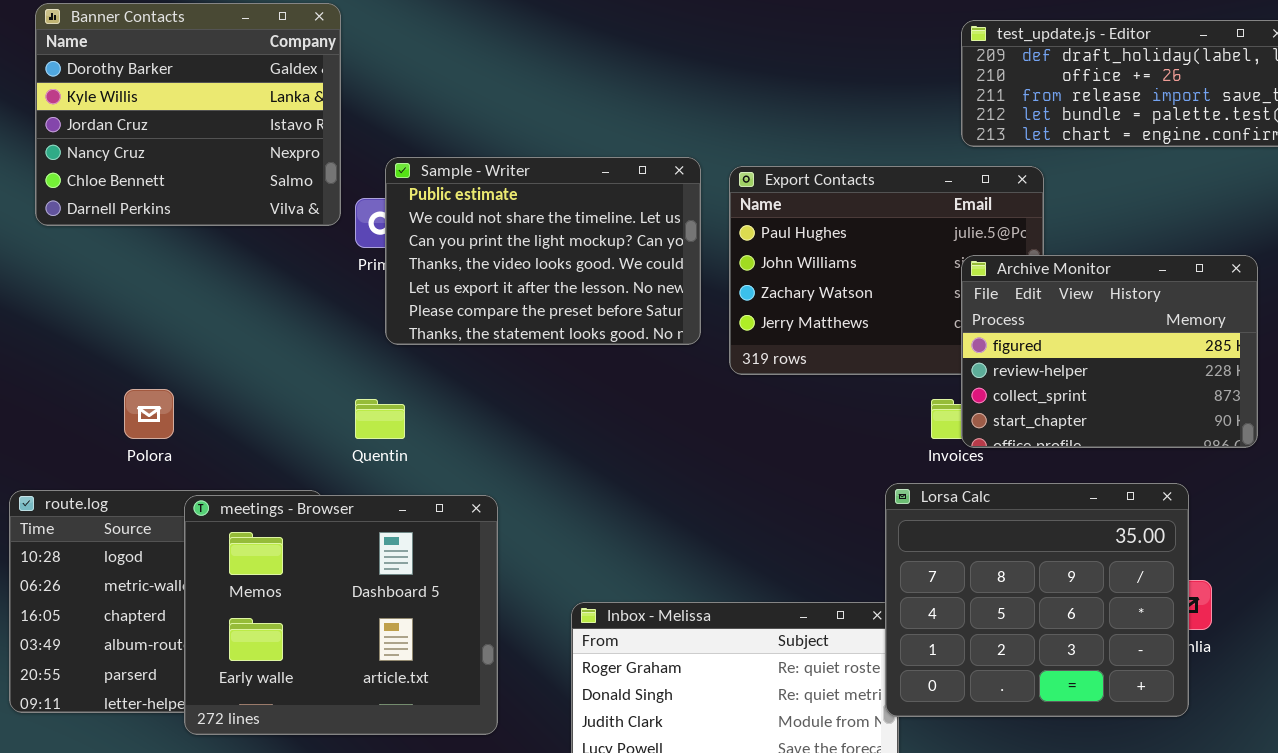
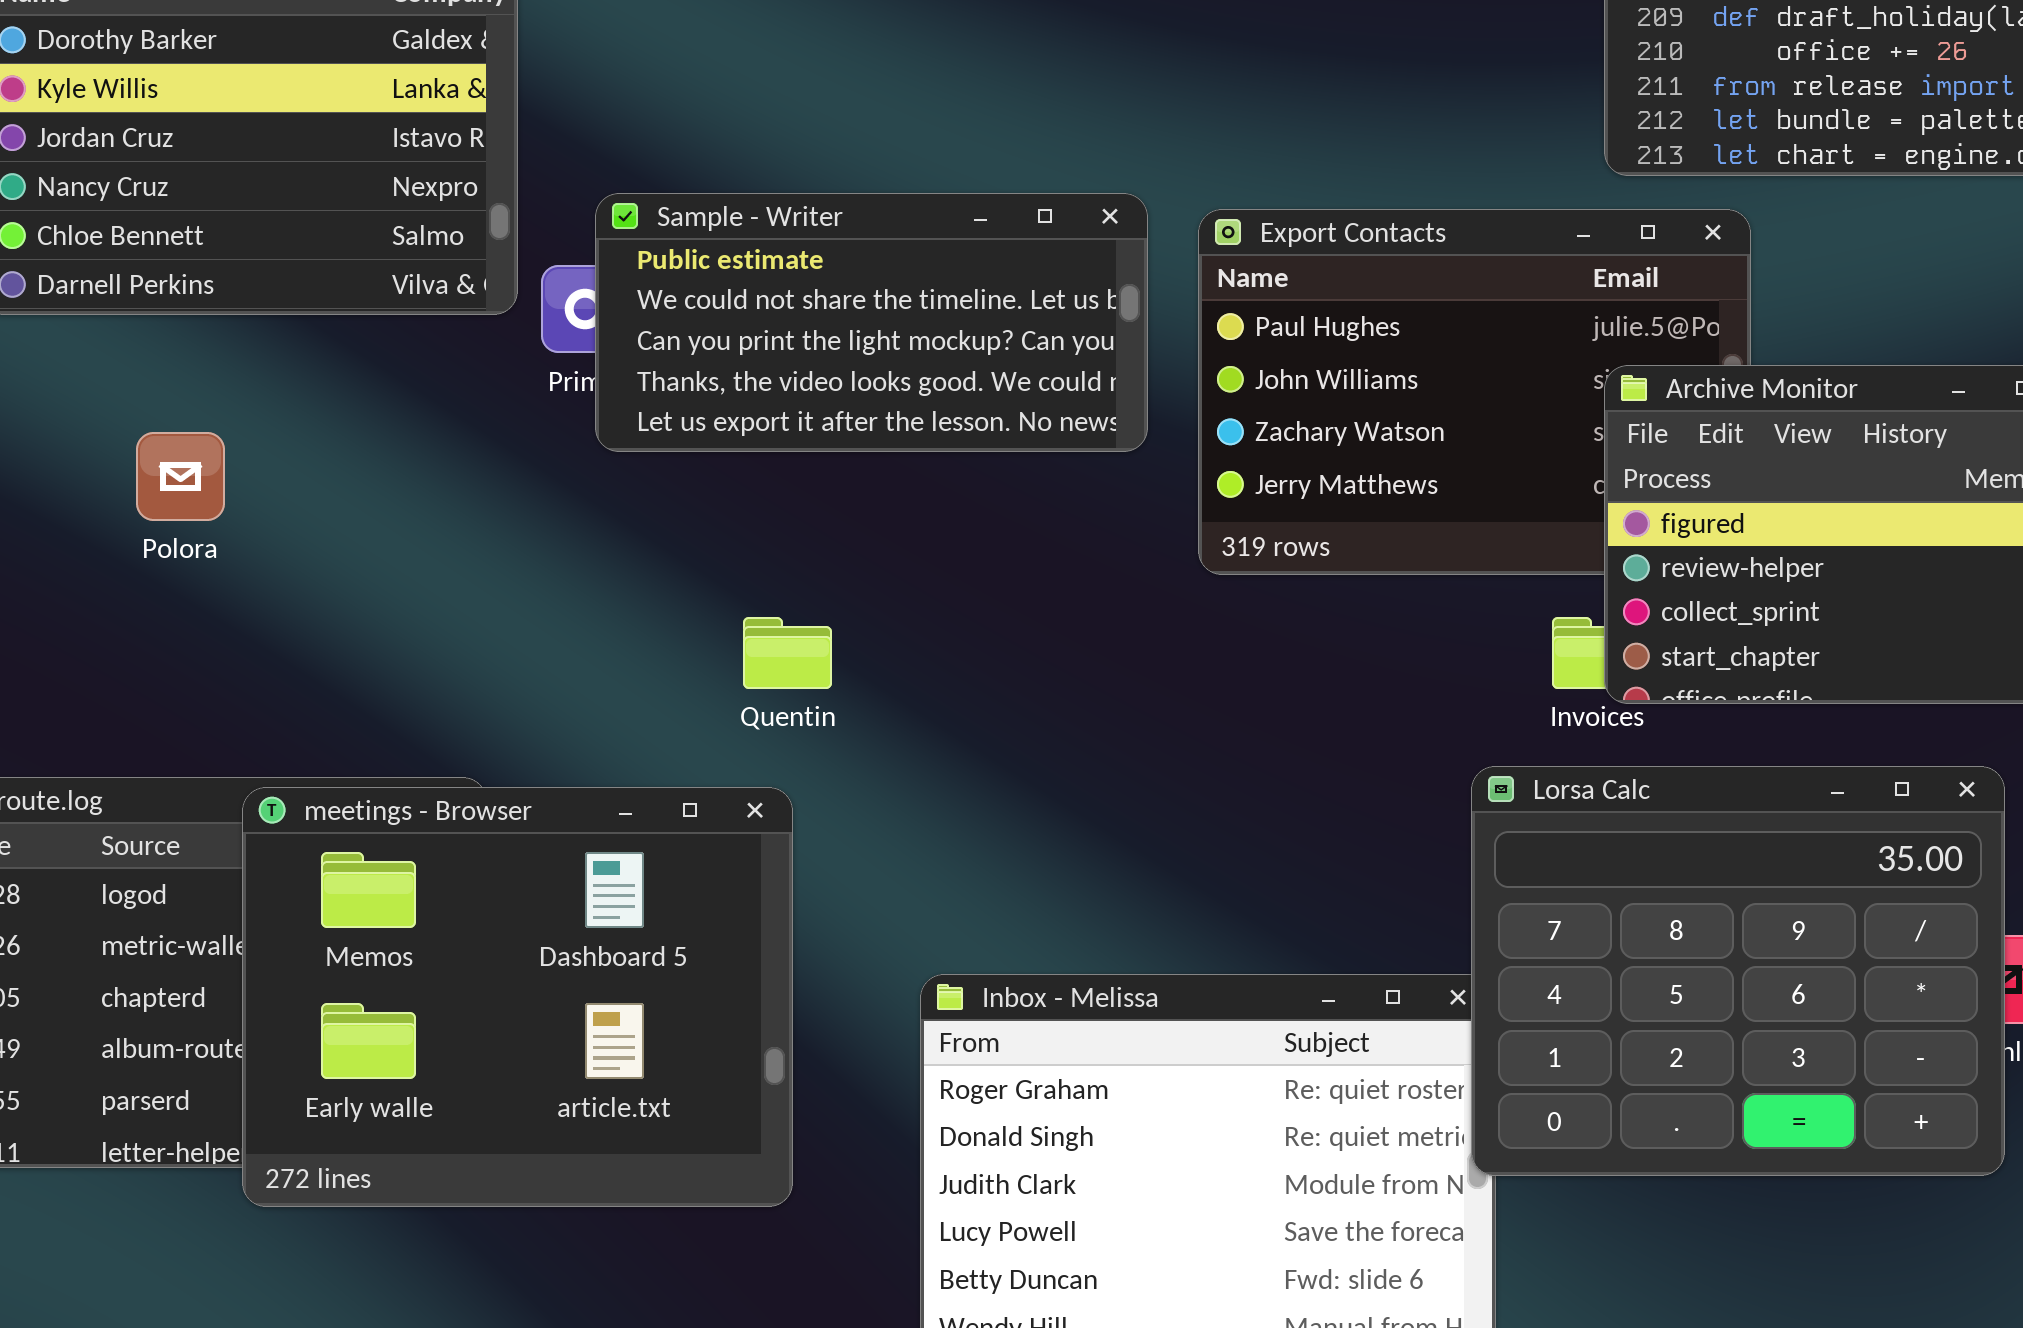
Sample - Writer: [385,157,701,345] -> [595,193,1148,452], resized
Polora: [124,389,174,439] -> [136,432,225,521], moved
Quentin: [355,399,405,439] -> [743,617,832,689], moved

